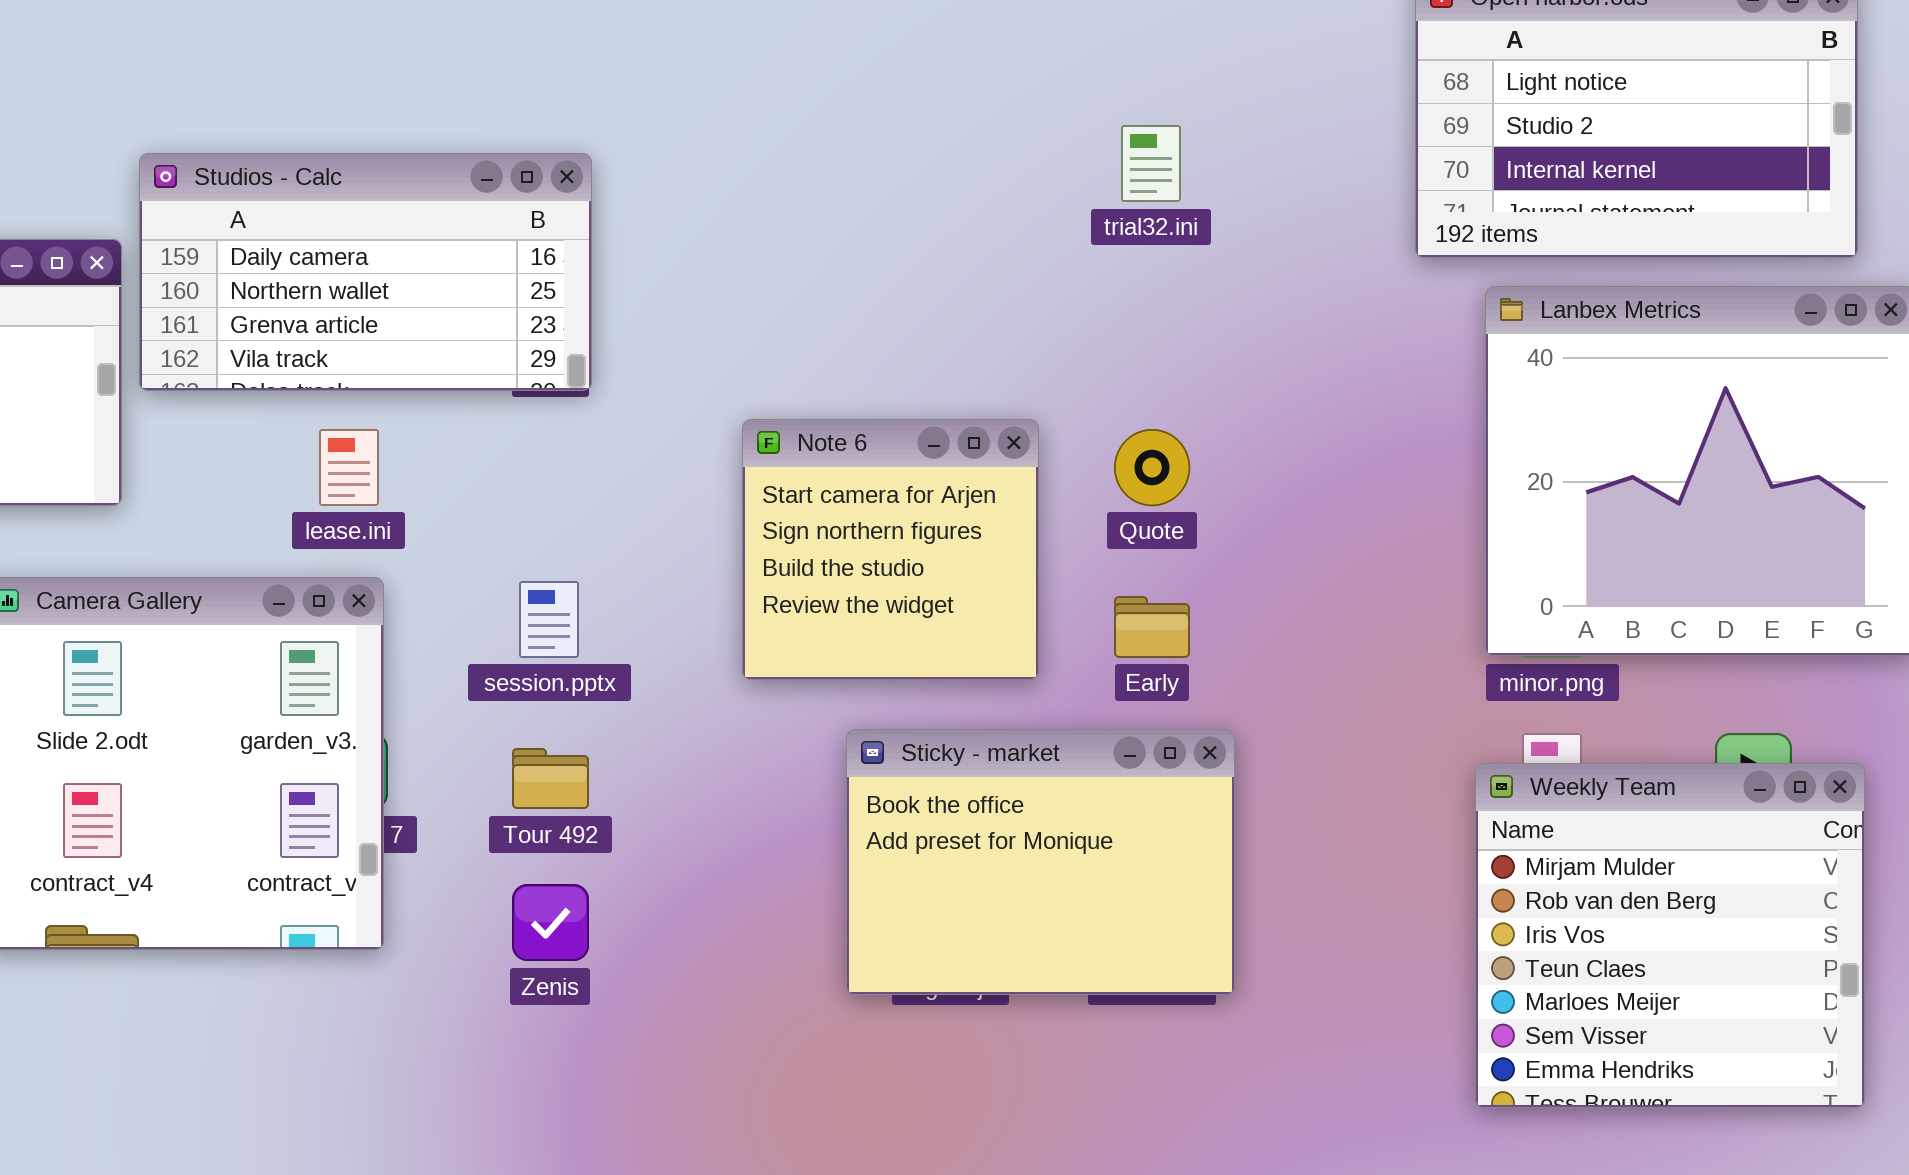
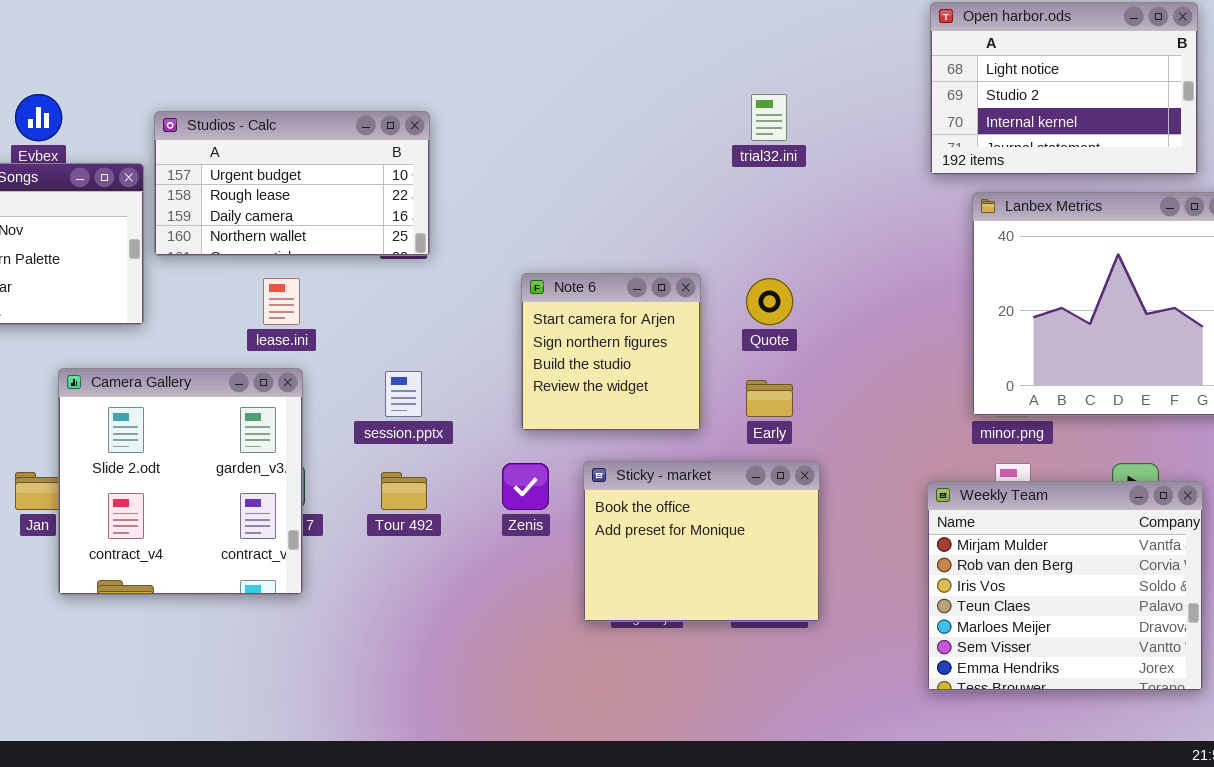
Studios - Calc: [139,153,592,391] -> [154,111,430,256], scrolled up 2 rows
Weekly Team: [1475,763,1865,1108] -> [927,481,1203,691], resized
Zenis: [512,884,589,961] -> [502,463,549,510], moved

